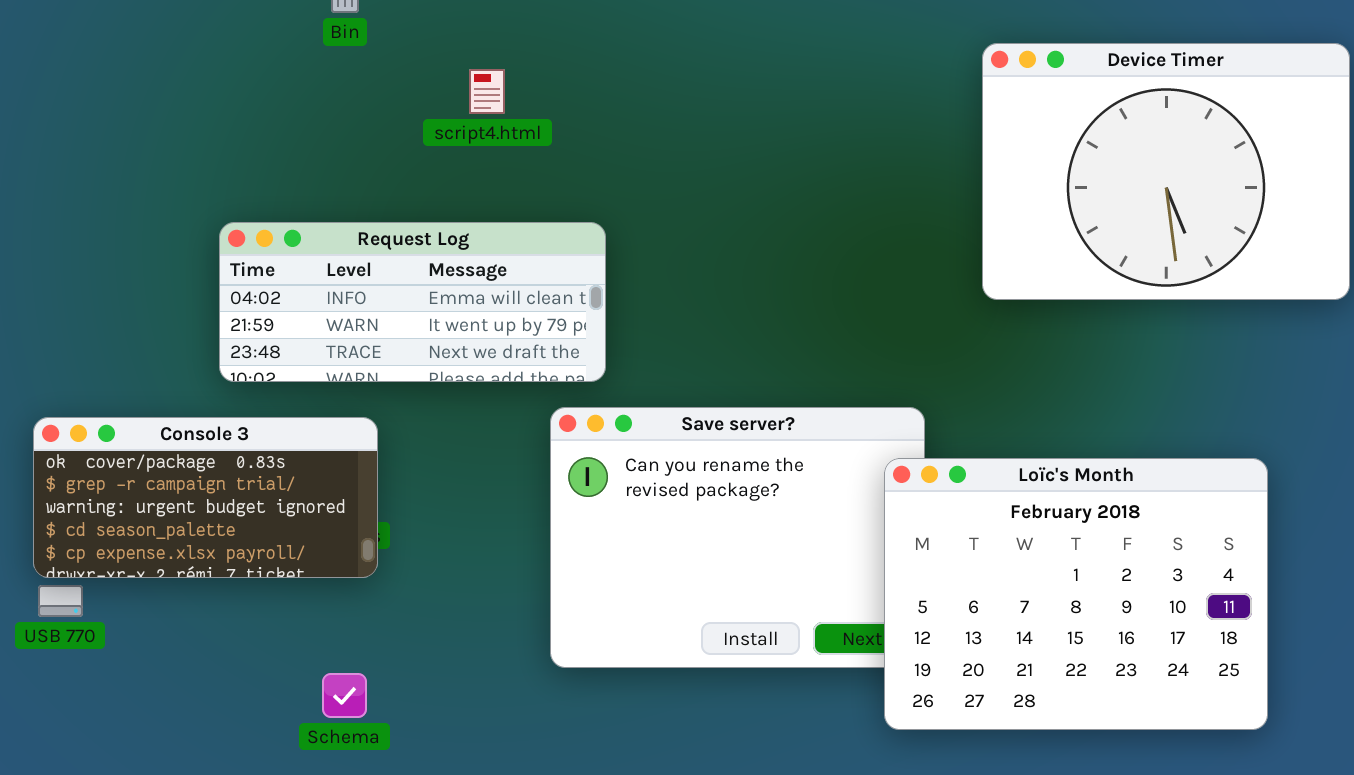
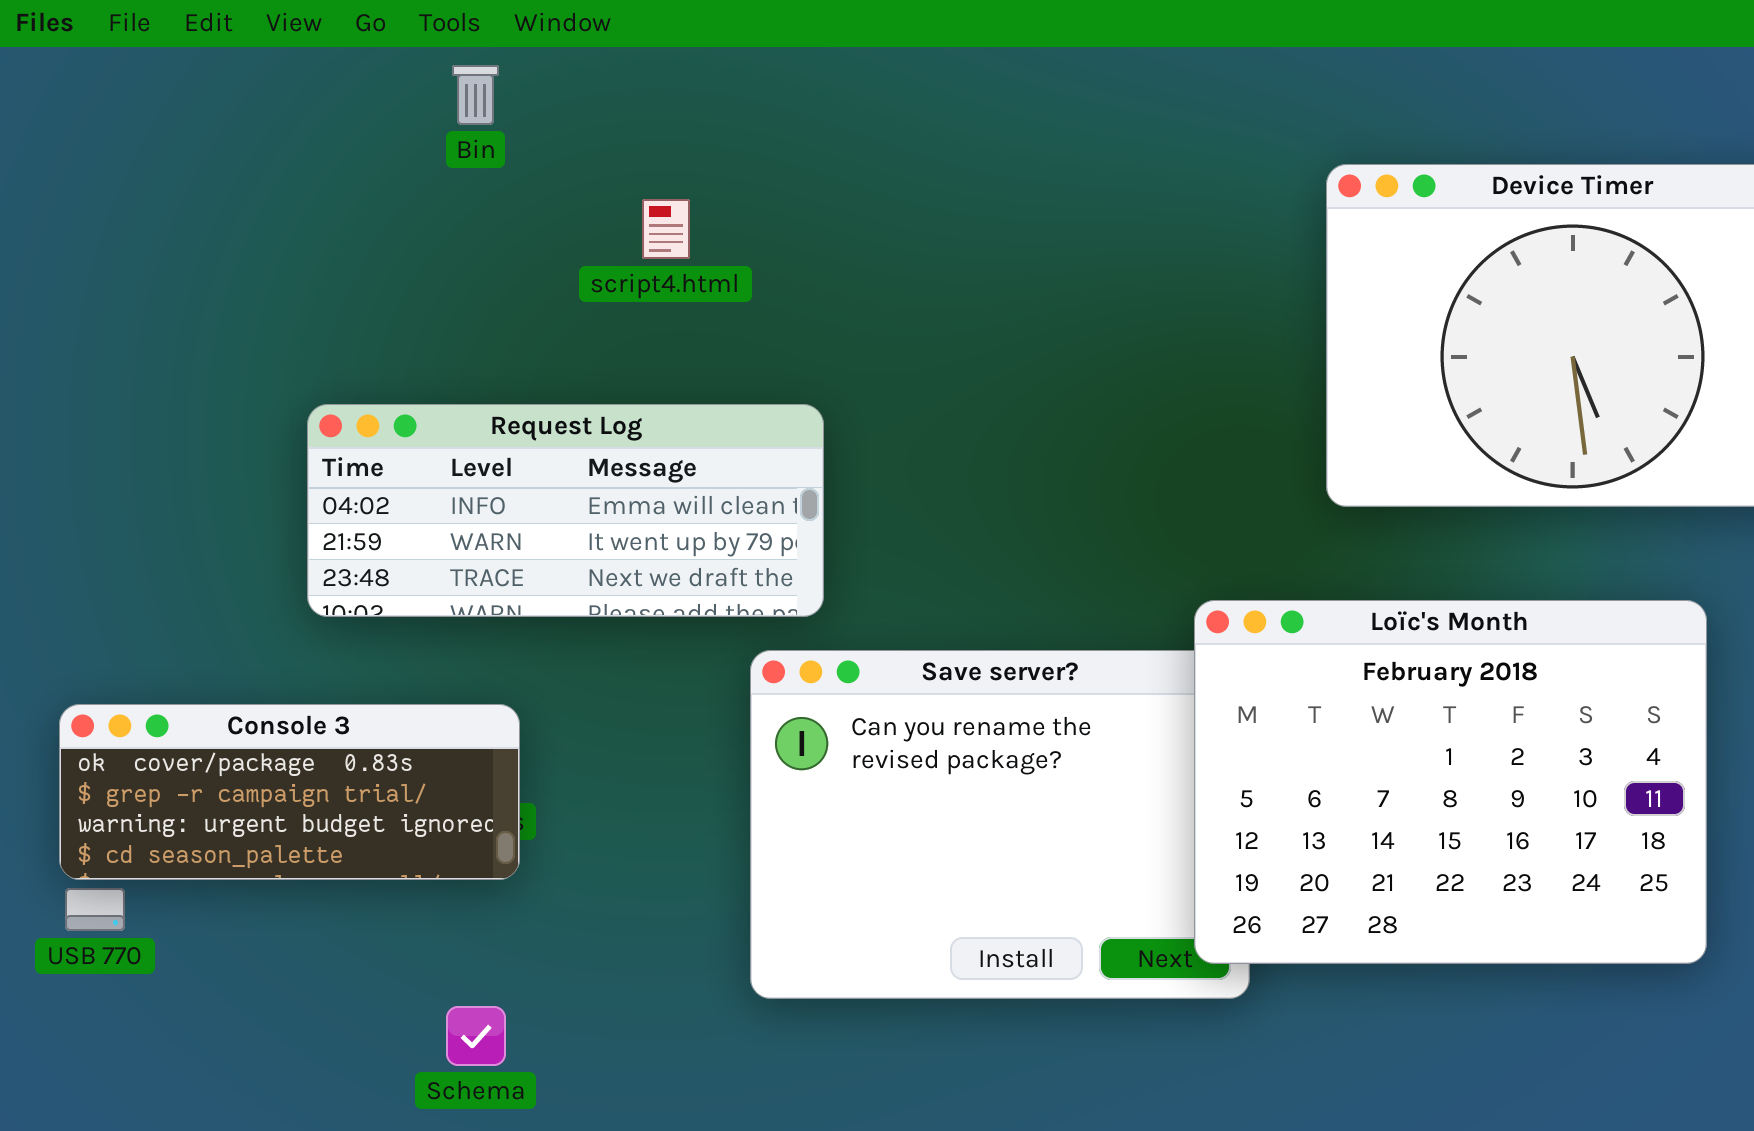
Console 3: [33,417,378,578] -> [59,704,520,880], resized
Loïc's Month: [884,458,1268,730] -> [1194,600,1707,964], moved

